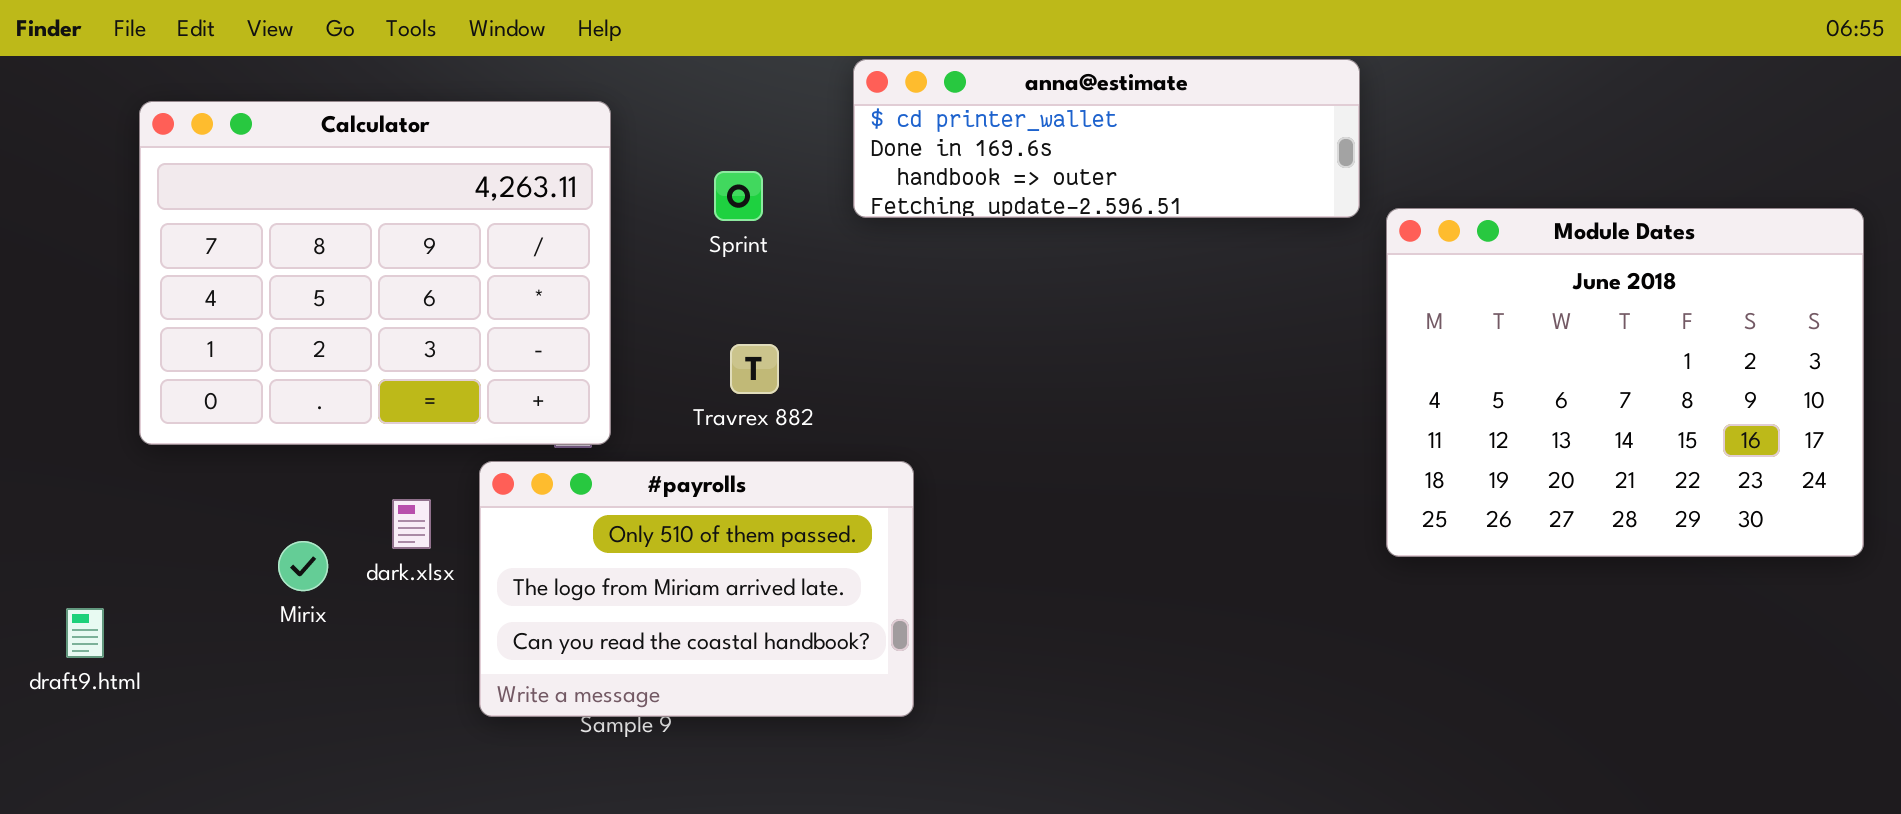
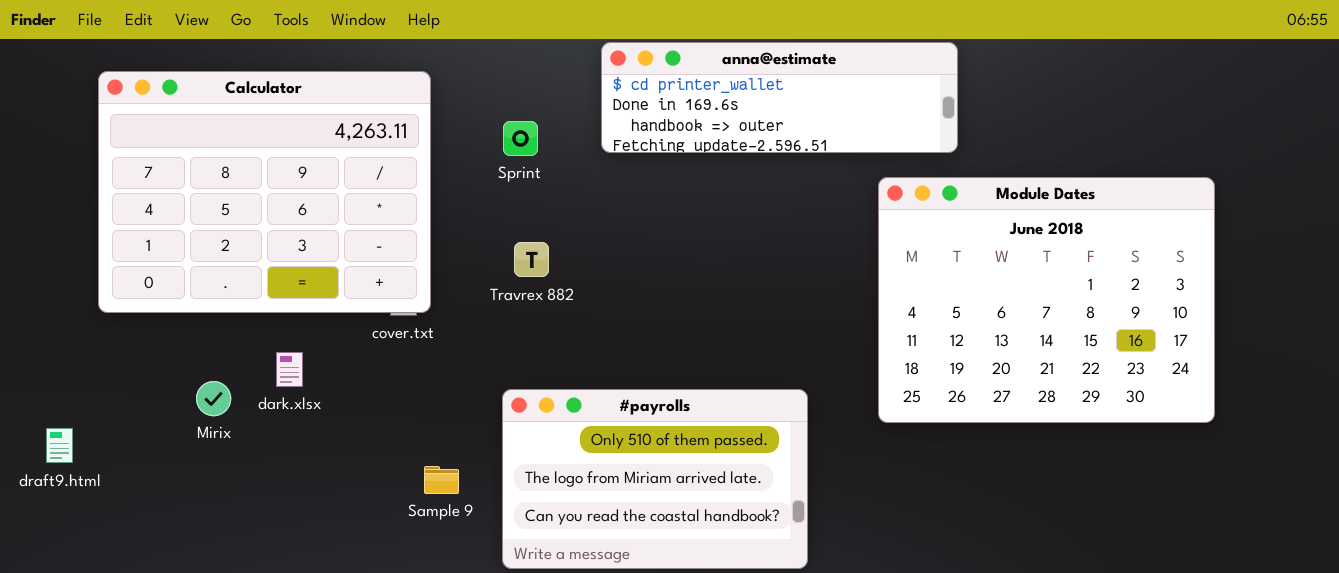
Module Dates: [1386,208,1864,557] -> [878,177,1215,423], moved
#payrolls: [479,461,914,717] -> [502,389,808,569], moved

